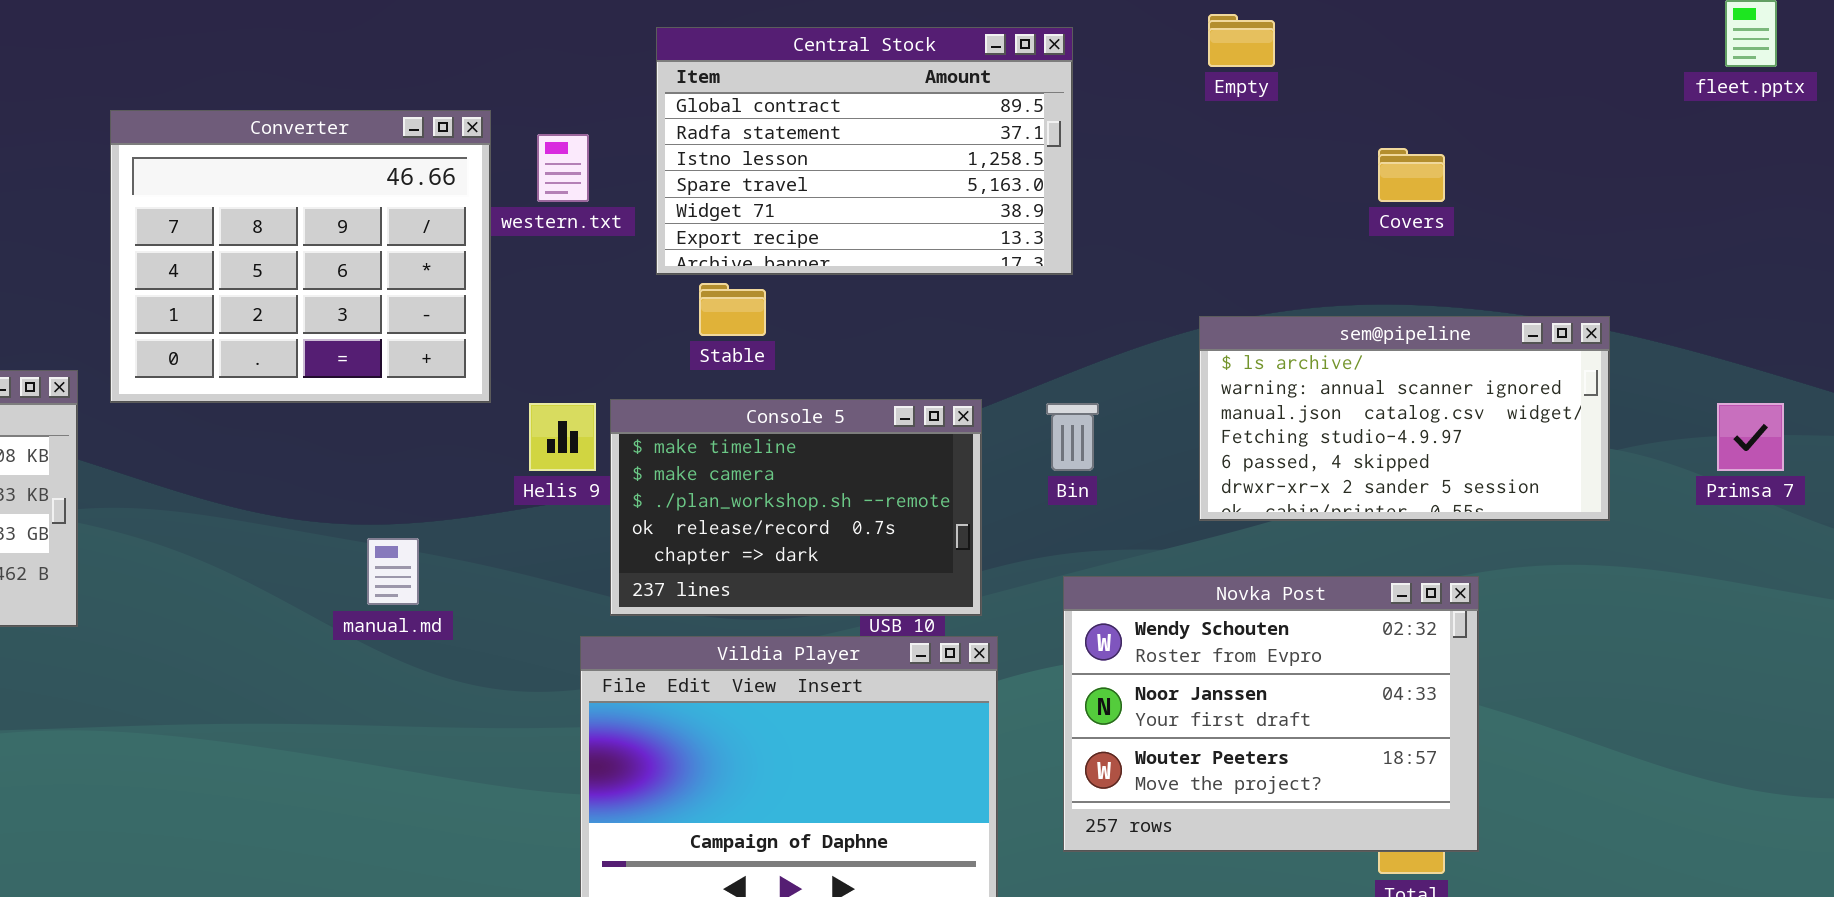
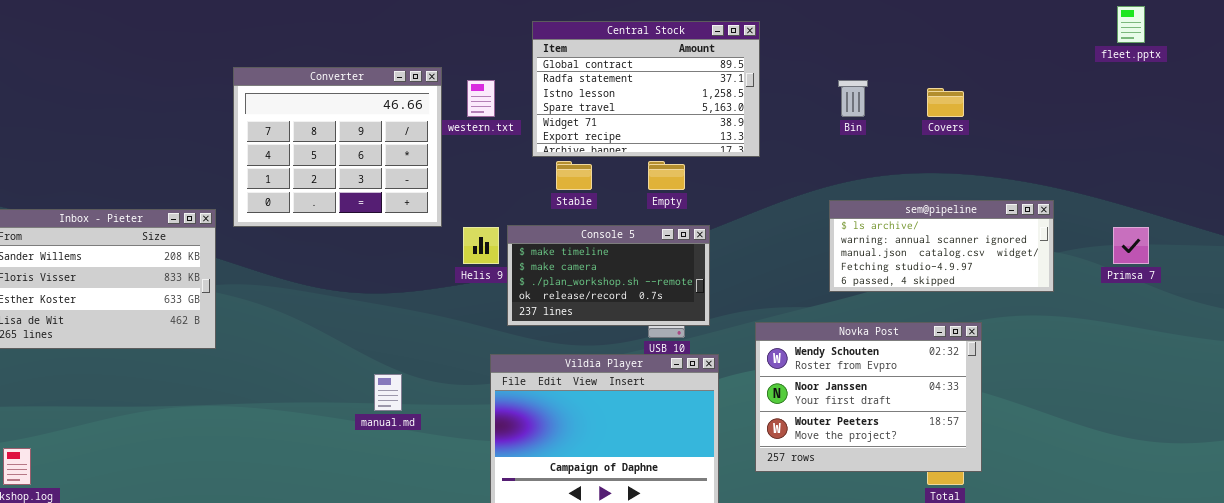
Empty: [1208,14,1275,67] -> [648,161,685,190], moved
sem@pipeline: [1199,316,1610,521] -> [829,200,1054,292], resized
Console 5: [610,399,982,616] -> [507,225,710,326], resized
Bin: [1046,403,1099,471] -> [838,80,868,117], moved
manual.md: [367,538,419,605] -> [374,374,402,411], moved

